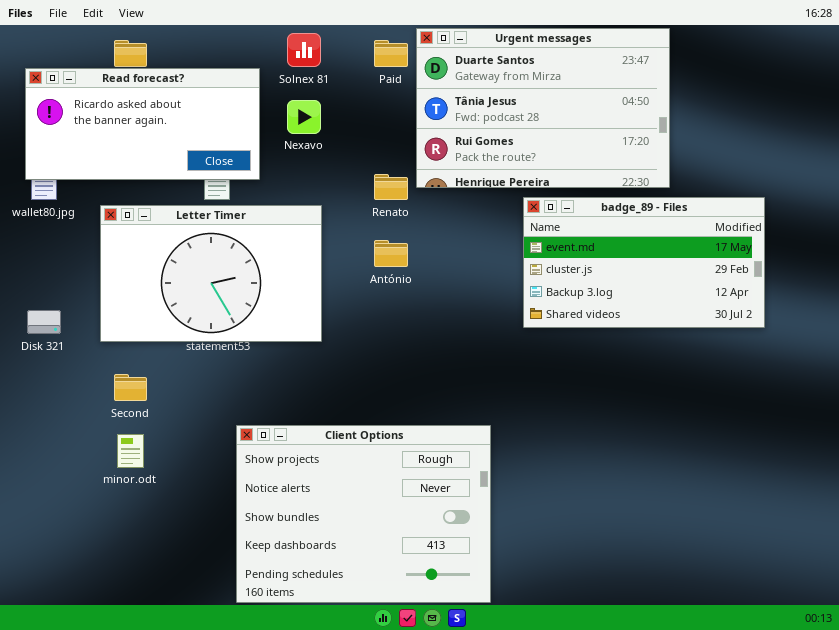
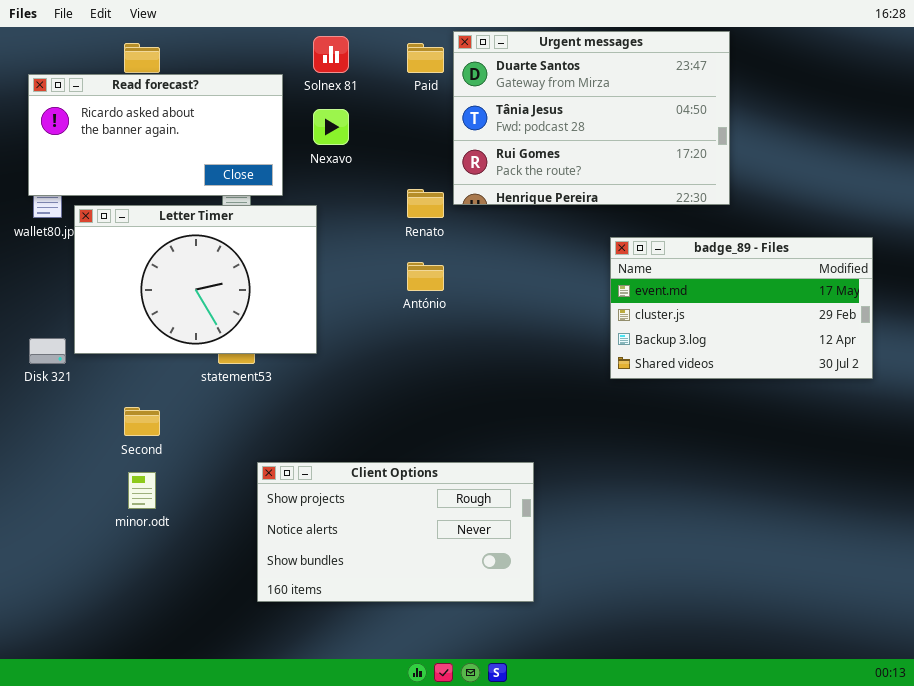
badge_89 - Files: [523,197,765,328] -> [610,237,873,379], moved
Letter Timer: [100,205,322,342] -> [74,205,317,354], moved
Client Options: [236,425,491,603] -> [257,462,534,602], resized

